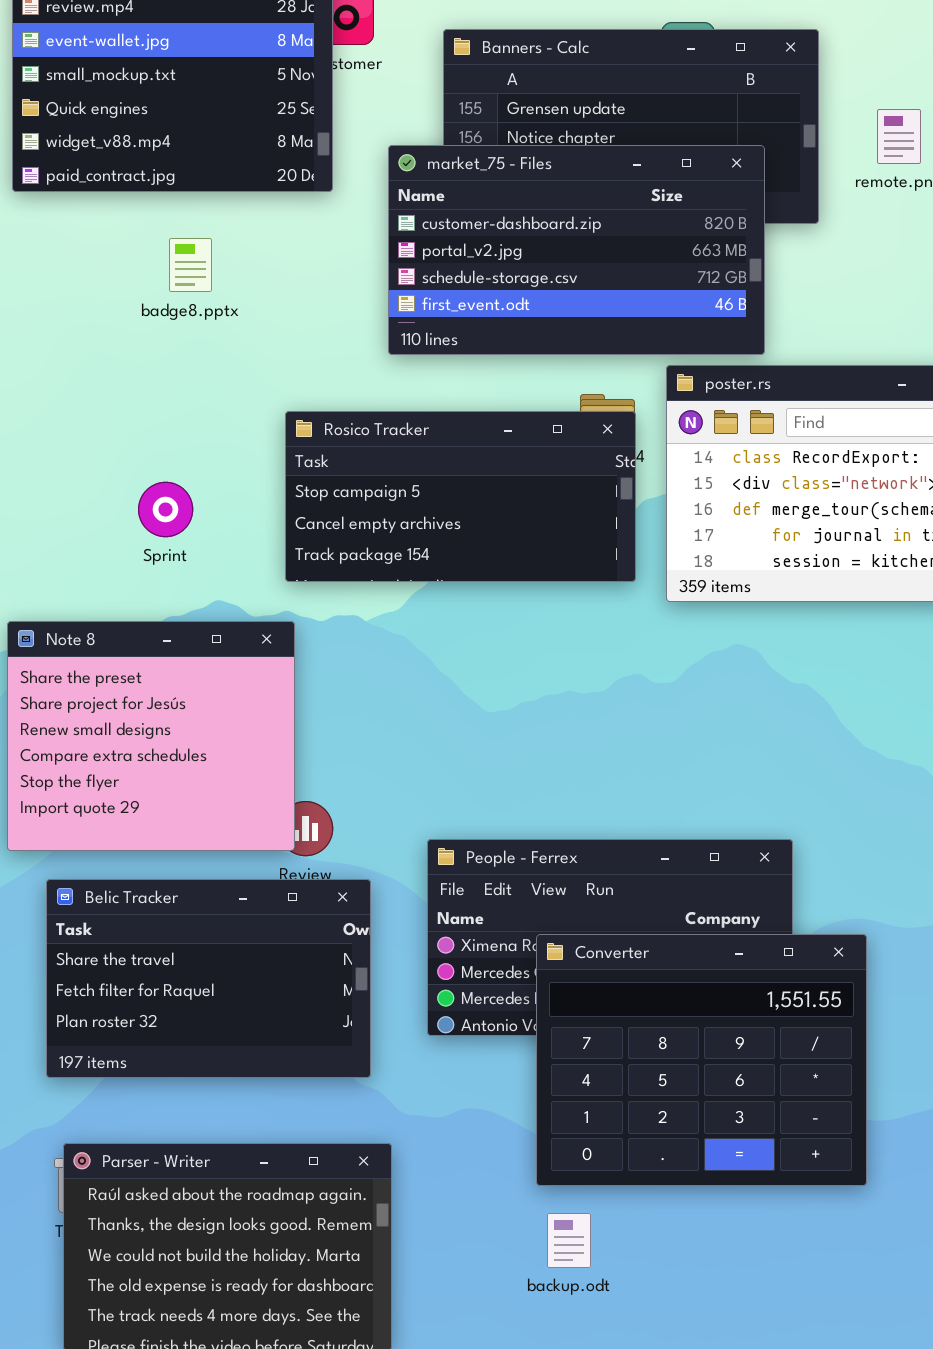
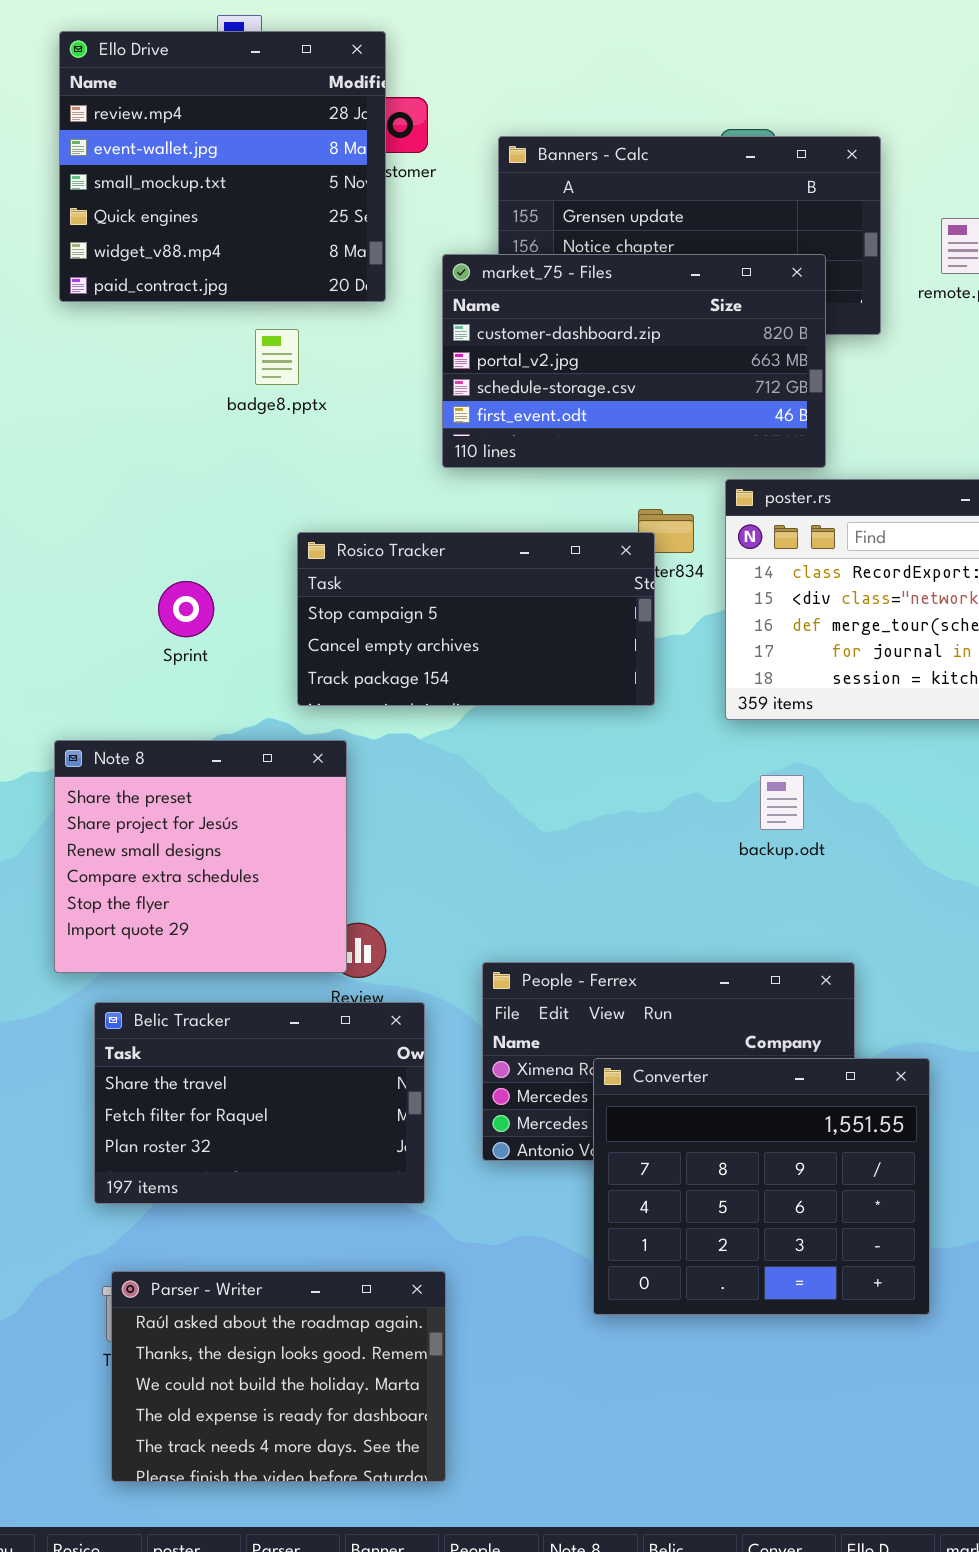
badge8.pptx: [169,238,212,292] -> [255,329,299,385], moved
Rosico Tracker: [285,411,636,582] -> [297,532,655,706], moved
Sprint: [138,482,193,537] -> [158,581,214,637], moved
backup.odt: [547,1213,591,1268] -> [760,775,804,830], moved

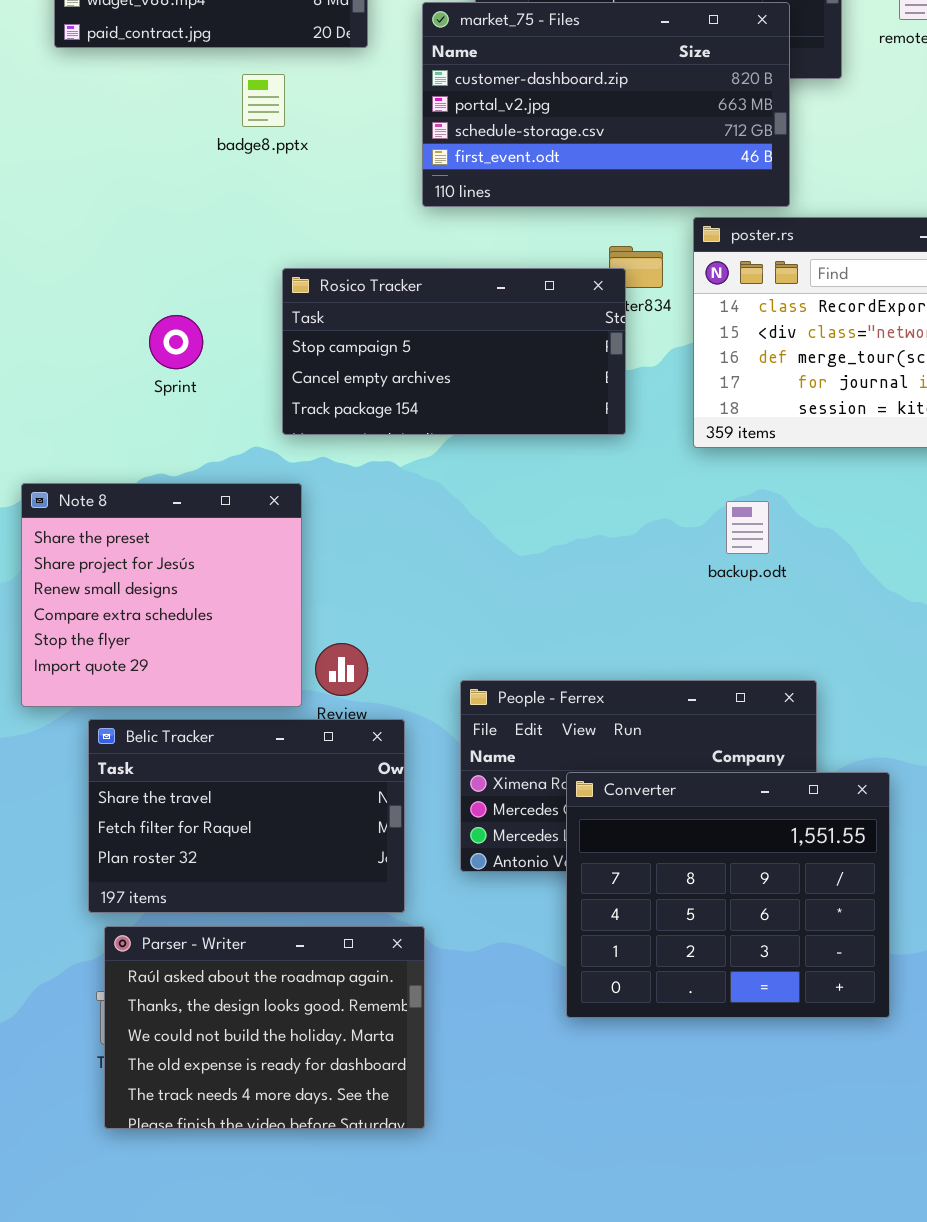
Note 8: [54,740,347,973] -> [21,483,302,707], moved
Parser - Writer: [111,1271,446,1482] -> [104,926,425,1129], moved

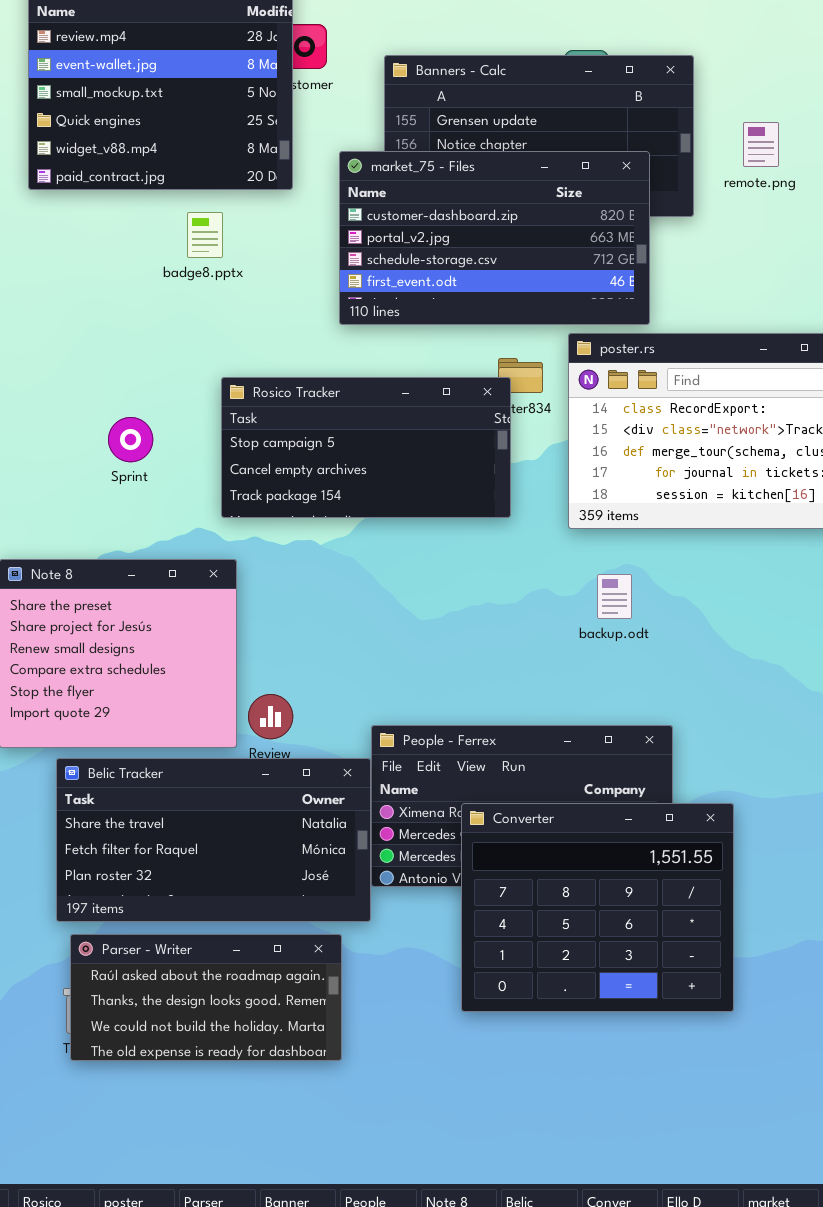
Belic Tracker: [88,719,405,913] -> [56,758,371,922], resized
Parser - Writer: [104,926,425,1129] -> [70,934,342,1061], resized

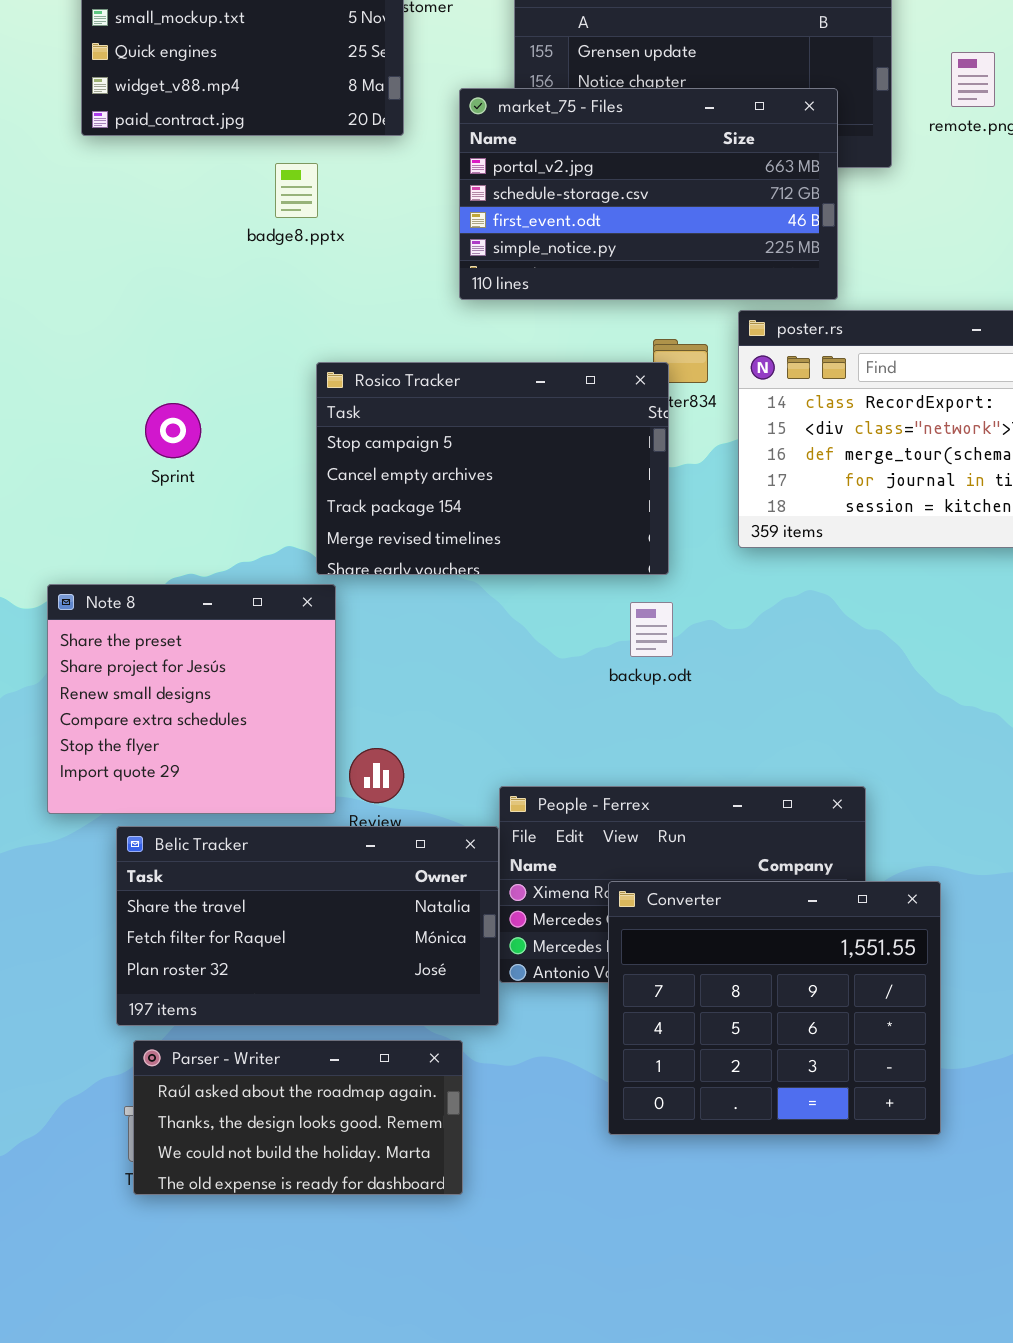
market_75 - Files: [339,151,650,325] -> [459,88,838,300], scrolled down 1 row
Rosico Tracker: [221,377,511,518] -> [316,362,669,575], resized
Sprint: [108,417,153,462] -> [145,403,201,458], moved
backup.odt: [597,574,632,619] -> [630,602,673,657], moved

